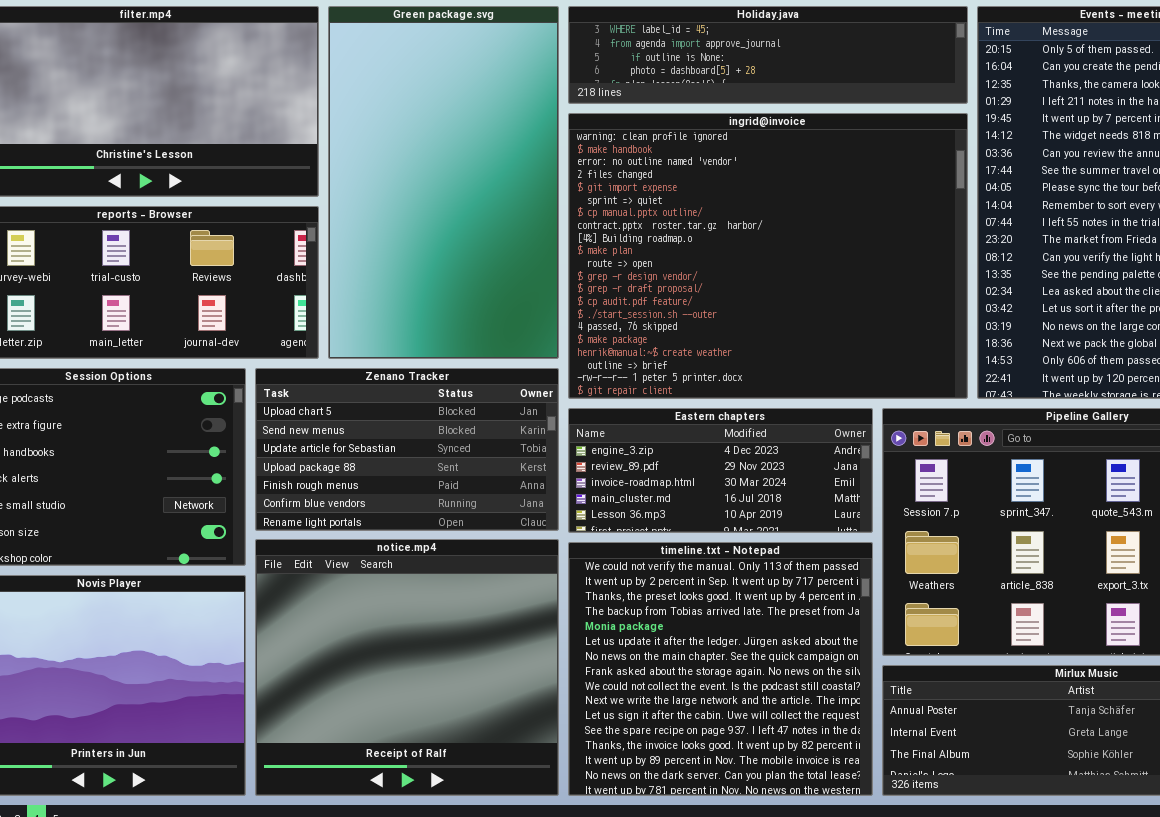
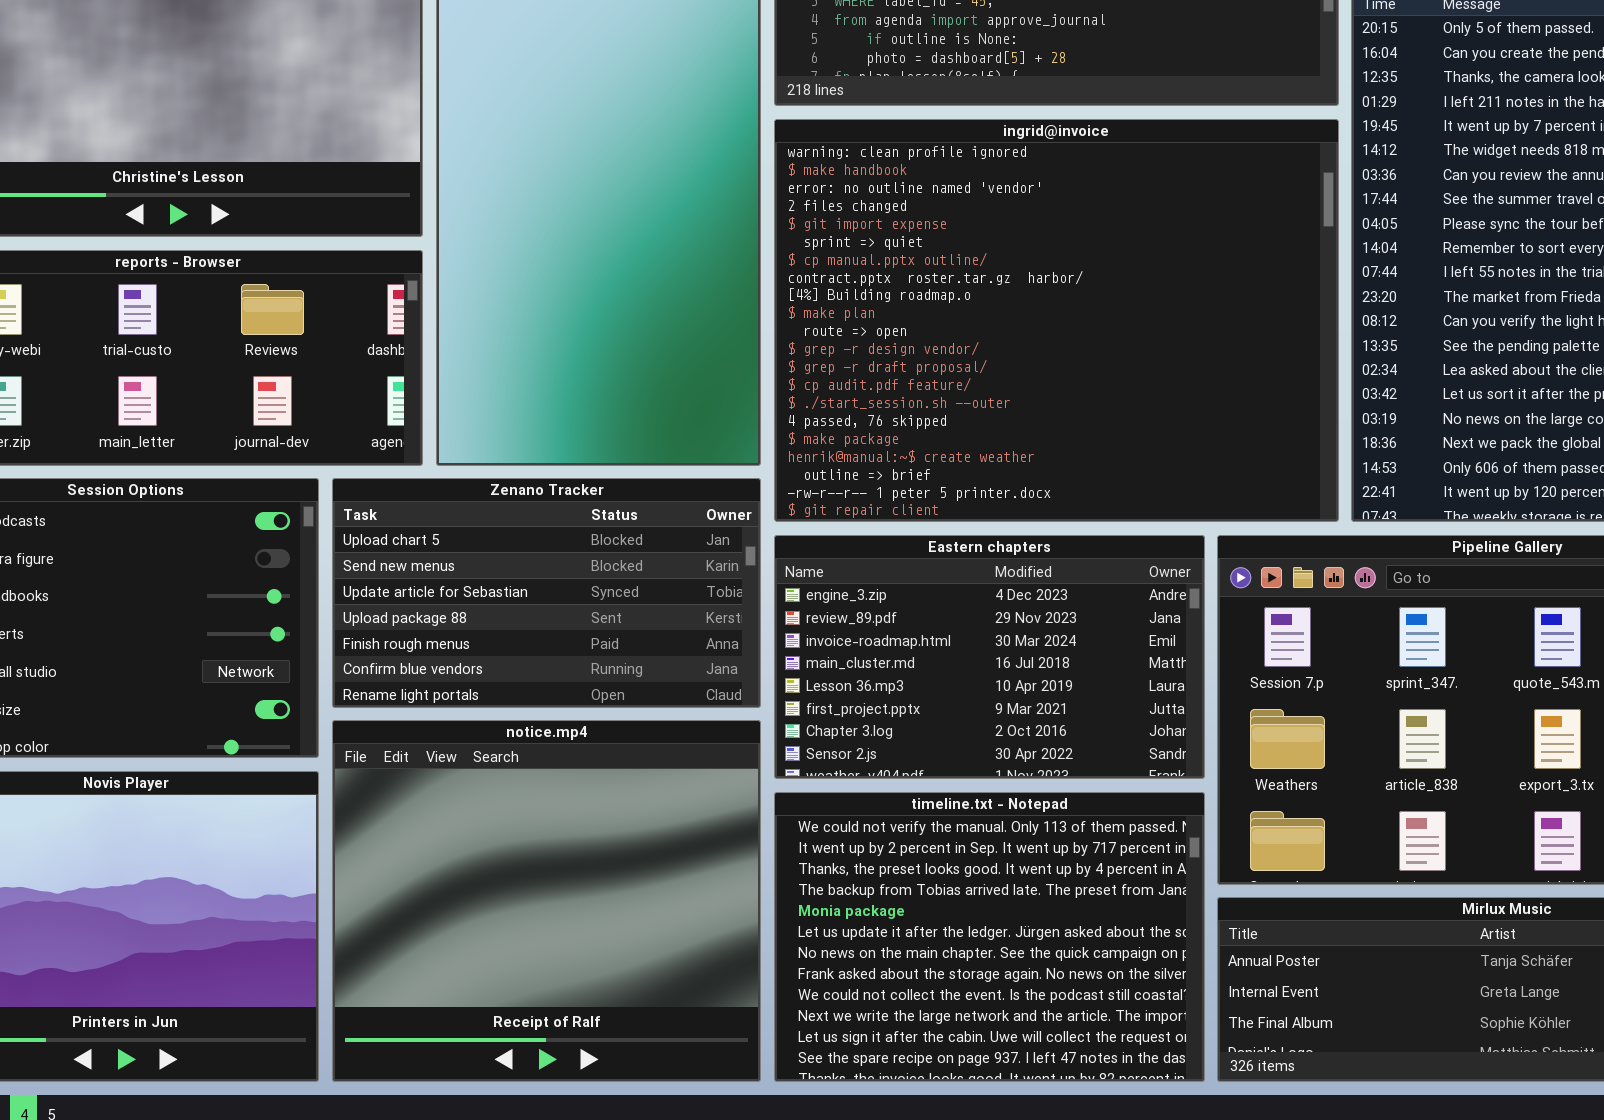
Eastern chapters: [568,408,873,533] -> [774,535,1205,779], resized
timeline.txt - Notepad: [568,542,873,796] -> [774,792,1205,1082], resized

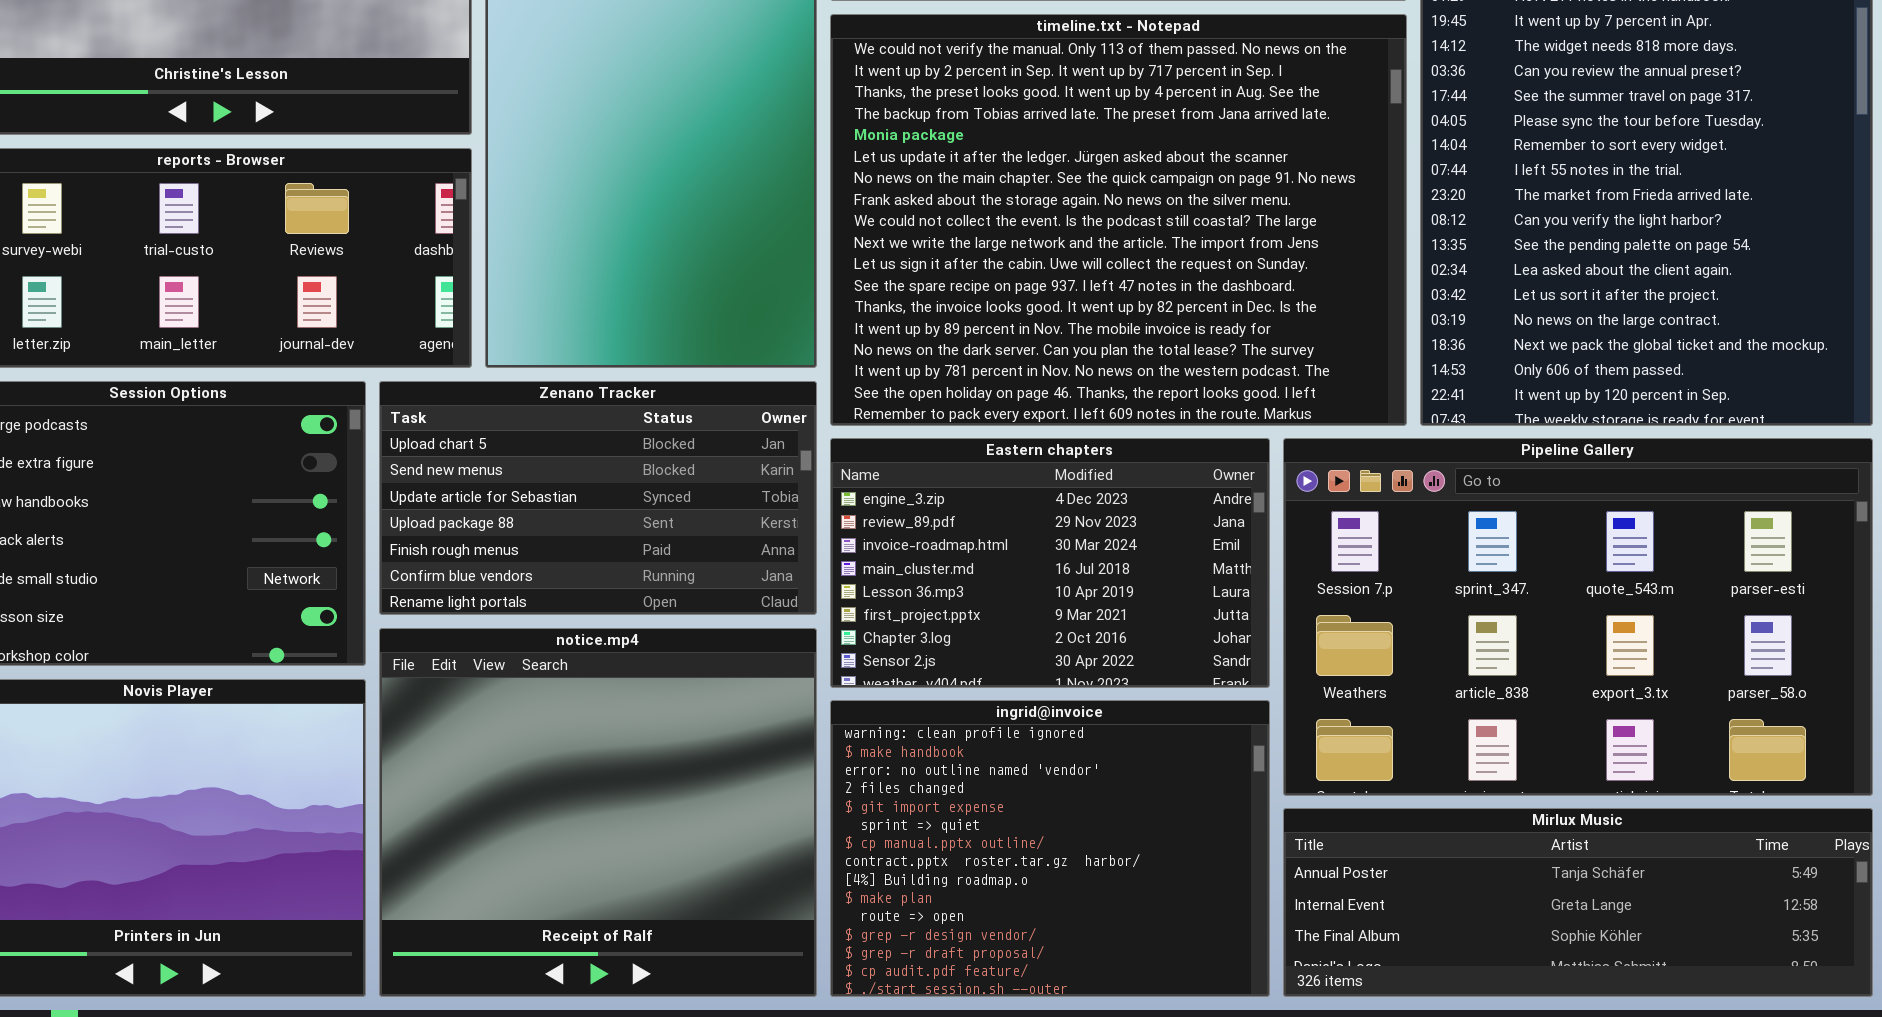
ingrid@invoice: [774,119,1339,522] -> [830,700,1270,997], moved, resized
timeline.txt - Notepad: [774,792,1205,1082] -> [830,14,1407,426], moved, resized

